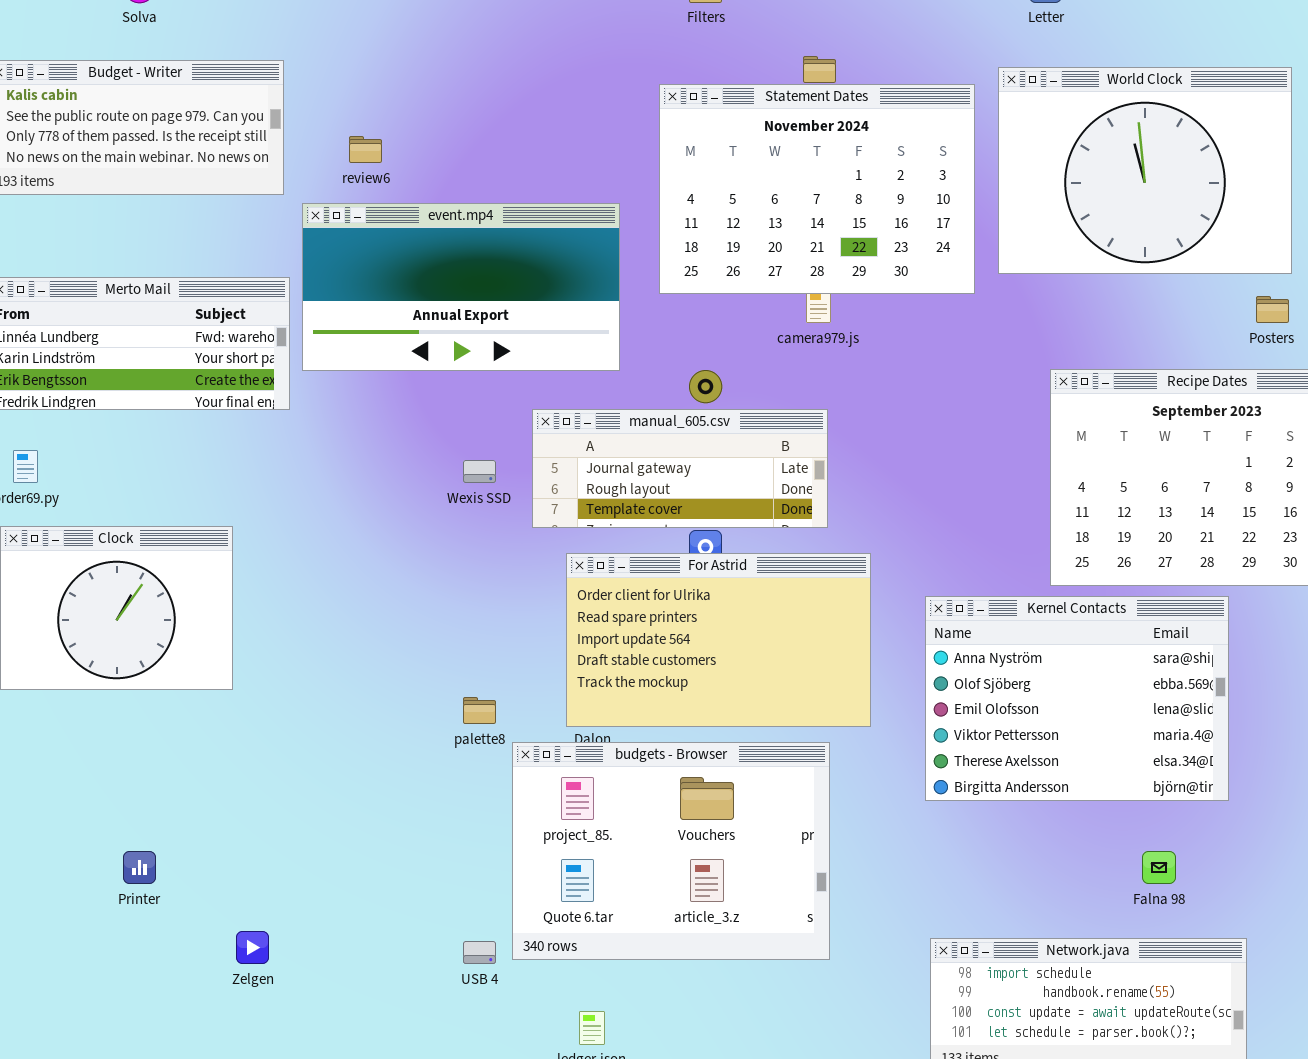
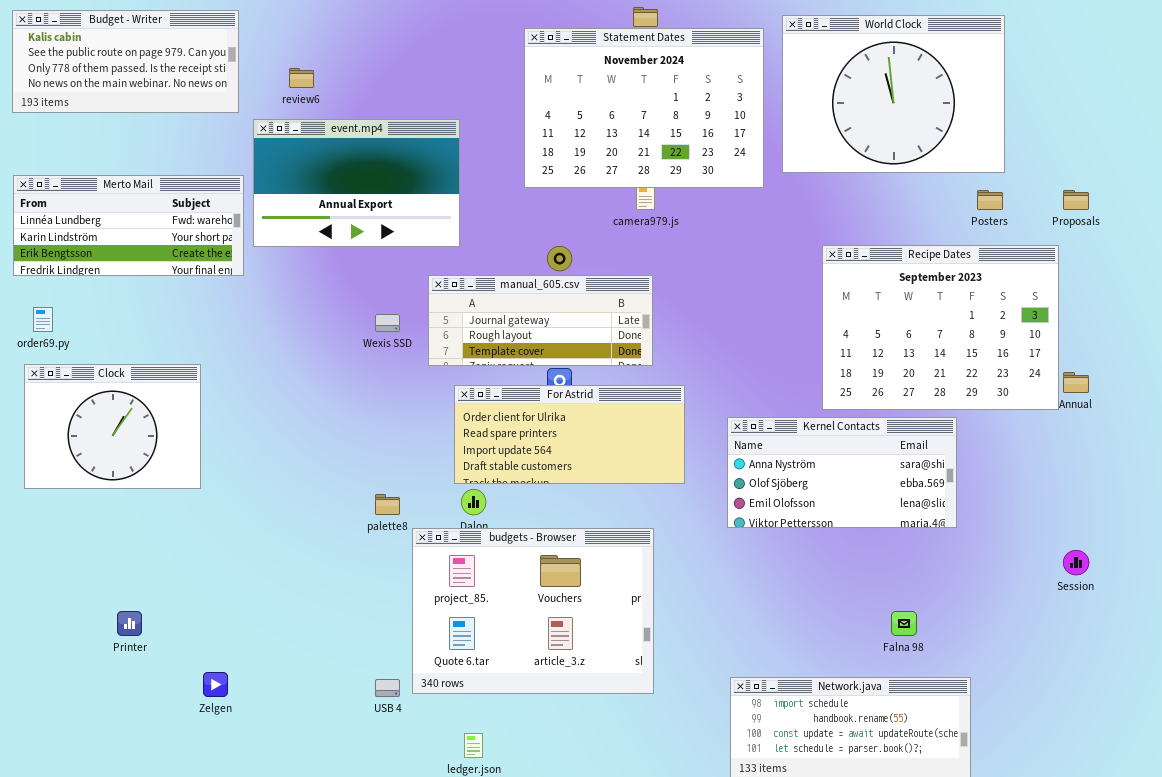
event.mp4: [302,203,620,371] -> [253,119,460,247], resized
For Astrid: [566,553,871,727] -> [454,385,685,484], resized
Kernel Contacts: [925,596,1229,801] -> [727,417,957,528], resized

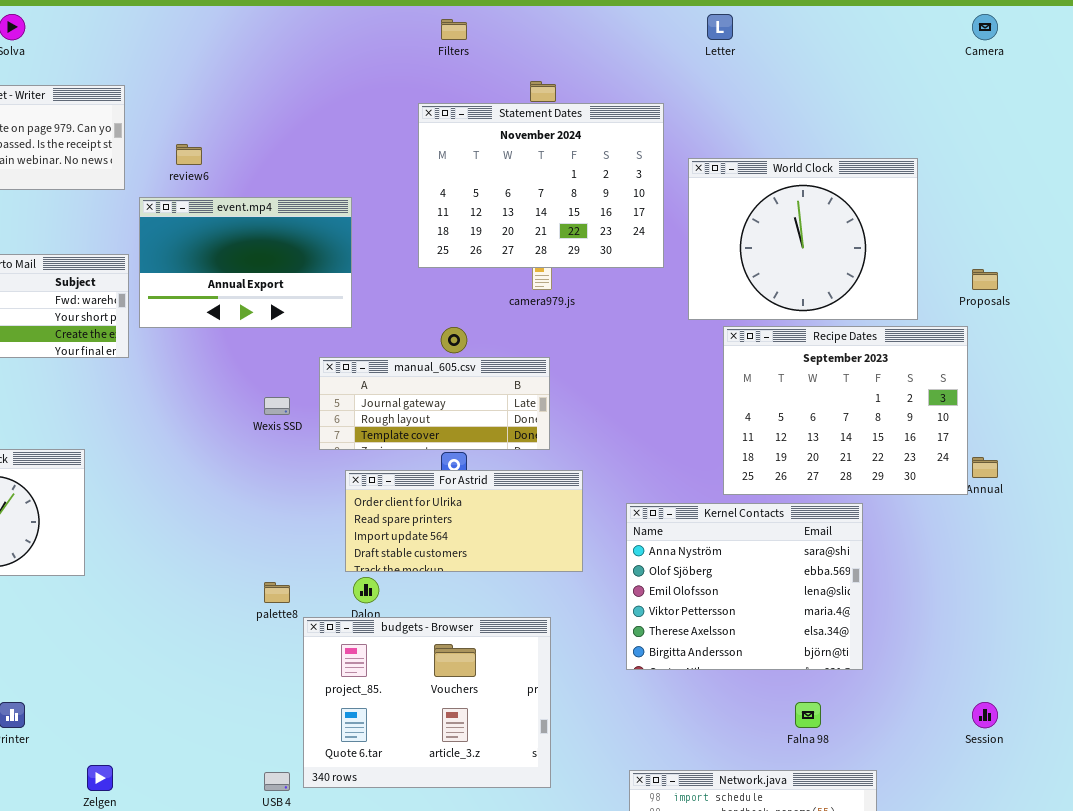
World Clock: [782,15,1005,173] -> [688,158,918,320], moved
Kernel Contacts: [727,417,957,528] -> [626,503,863,670], resized
Session: [1063,550,1089,575] -> [972,702,998,728], moved

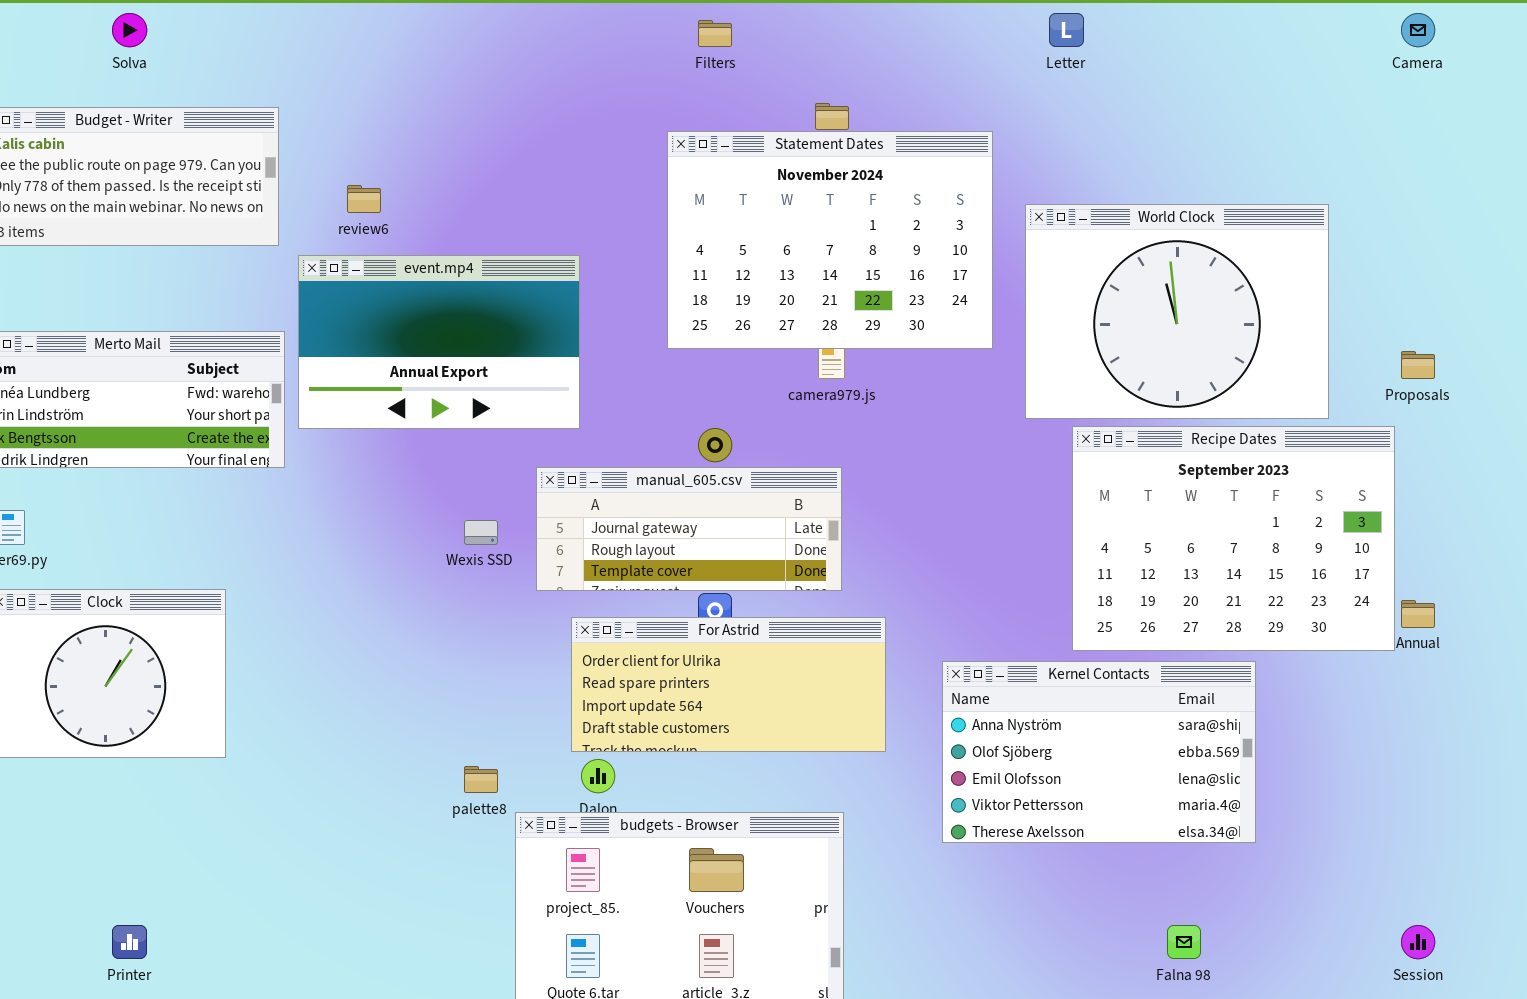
Kernel Contacts: [626,503,863,670] -> [942,661,1256,843], resized

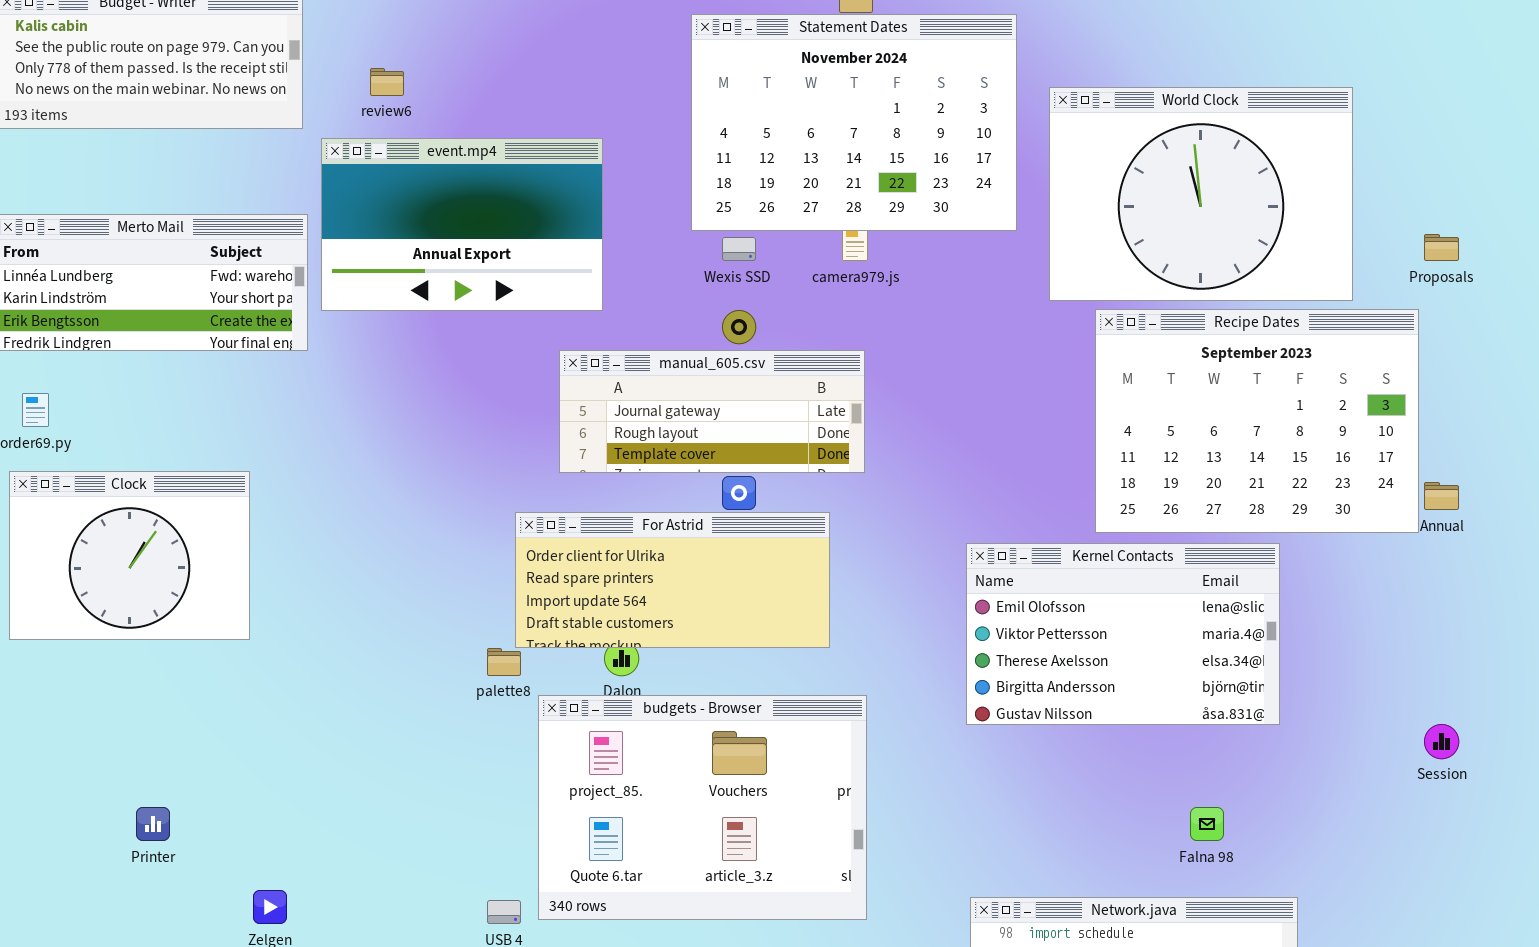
Wexis SSD: [464,520,498,545] -> [722,237,756,261], moved
For Astrid: [571,617,886,752] -> [515,512,830,648], moved
Kernel Contacts: [942,661,1256,843] -> [966,543,1280,725], scrolled down 2 rows
Session: [1401,925,1435,959] -> [1424,724,1459,759], moved

